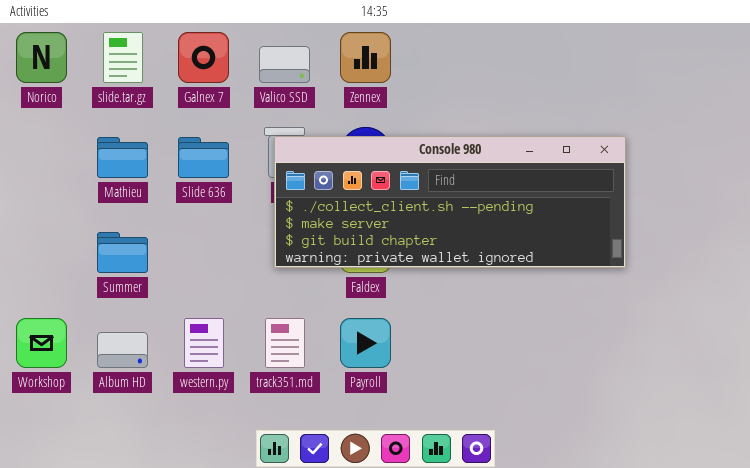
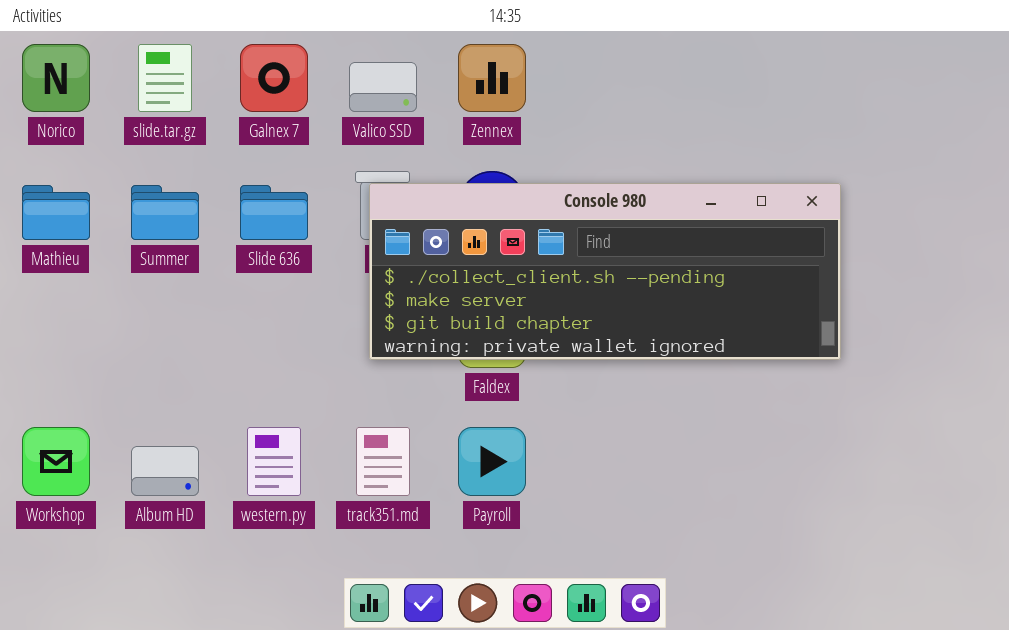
Mathieu: [97,137,148,178] -> [22,185,90,240], moved
Summer: [97,232,148,273] -> [131,185,199,240], moved

